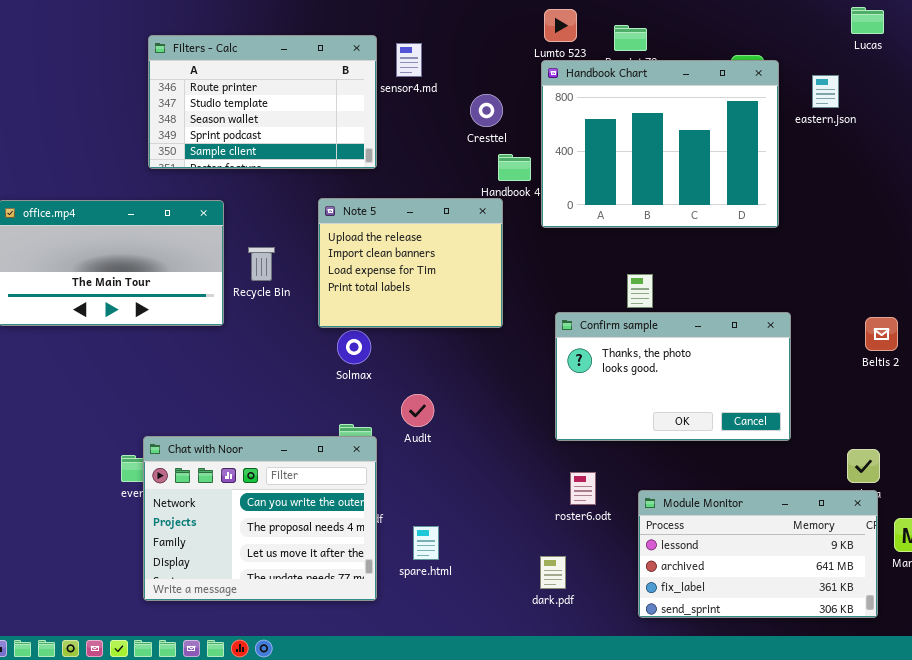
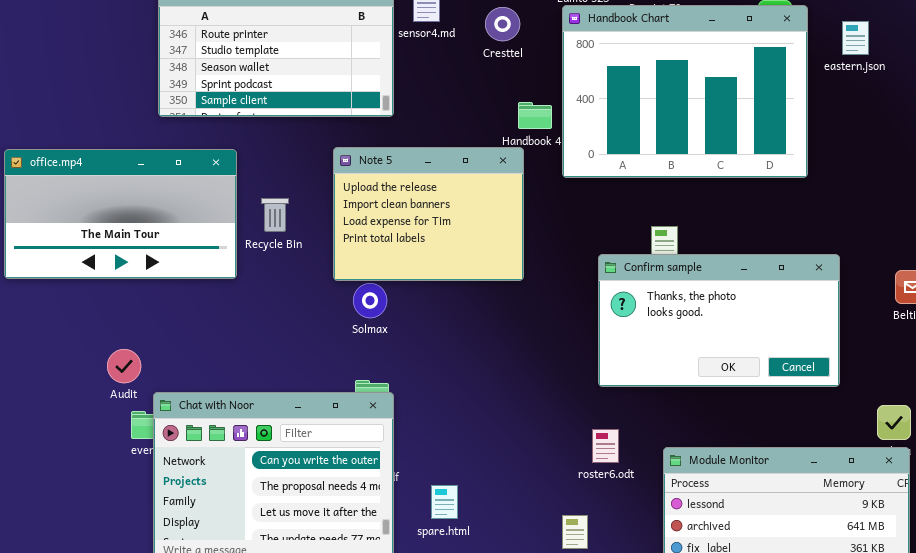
Cresttel: [470,94,503,127] -> [485,7,520,41], moved
Confirm sample: [555,312,791,441] -> [598,254,840,387], moved
Audit: [401,394,434,427] -> [107,349,141,383], moved

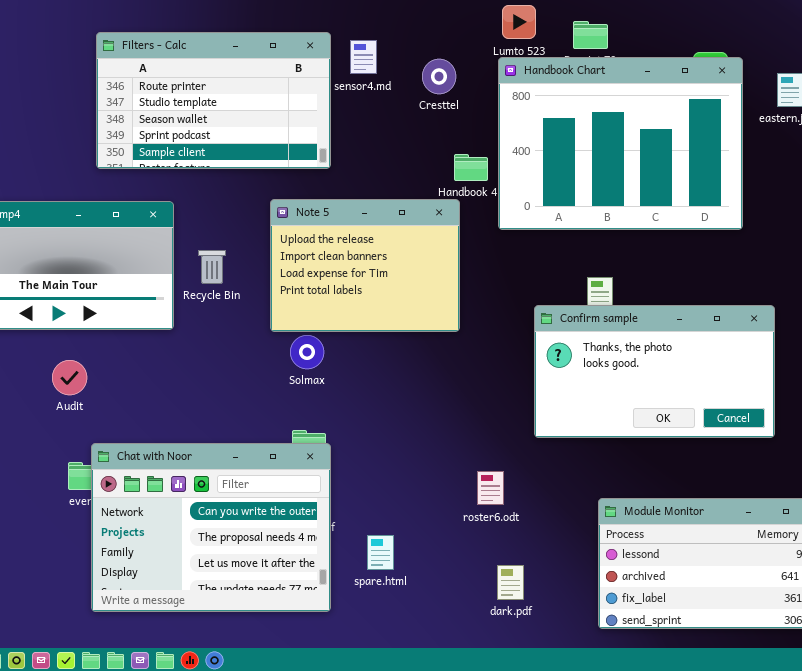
Audit: [107,349,141,383] -> [52,360,87,395], moved
roster6.odt: [592,429,619,463] -> [477,471,504,505], moved

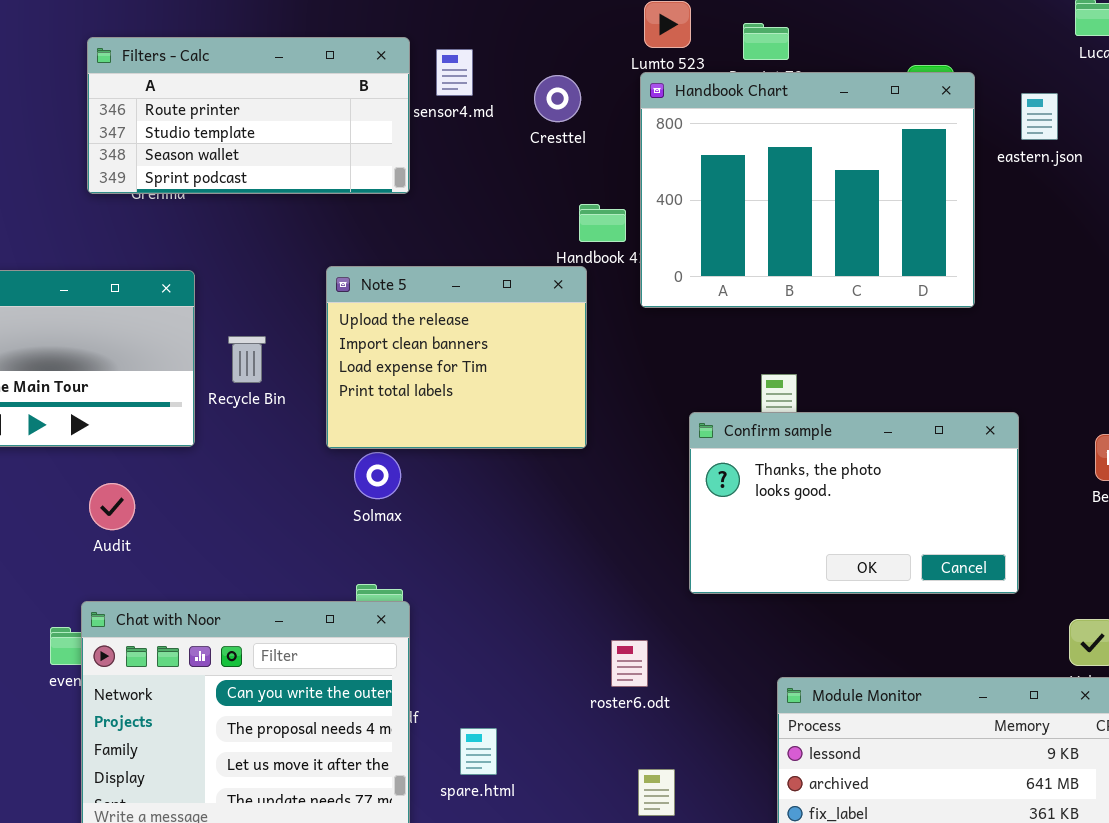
Filters - Calc: [96,32,331,169] -> [87,37,410,194], resized
Audit: [52,360,87,395] -> [89,483,135,530], moved

